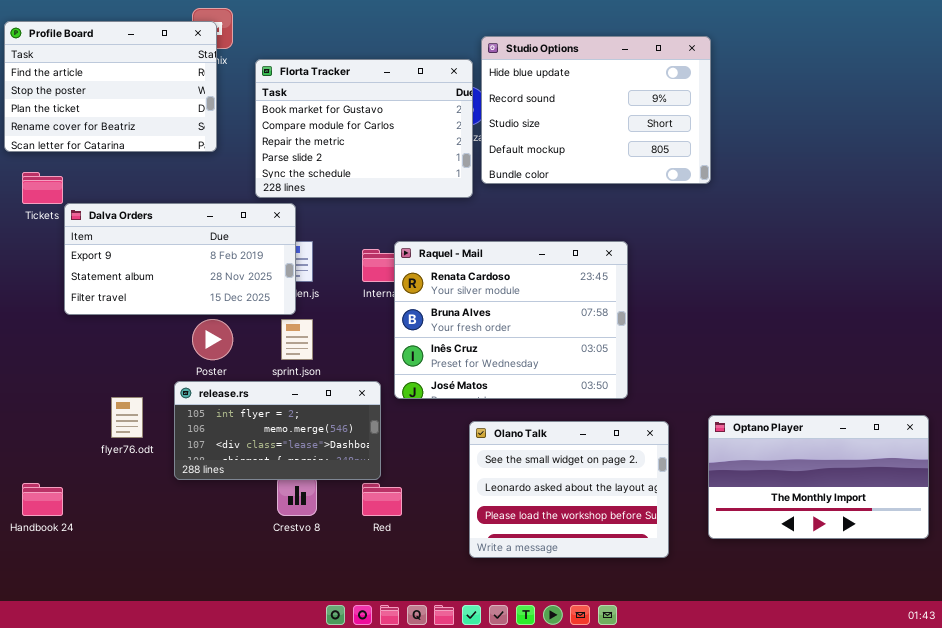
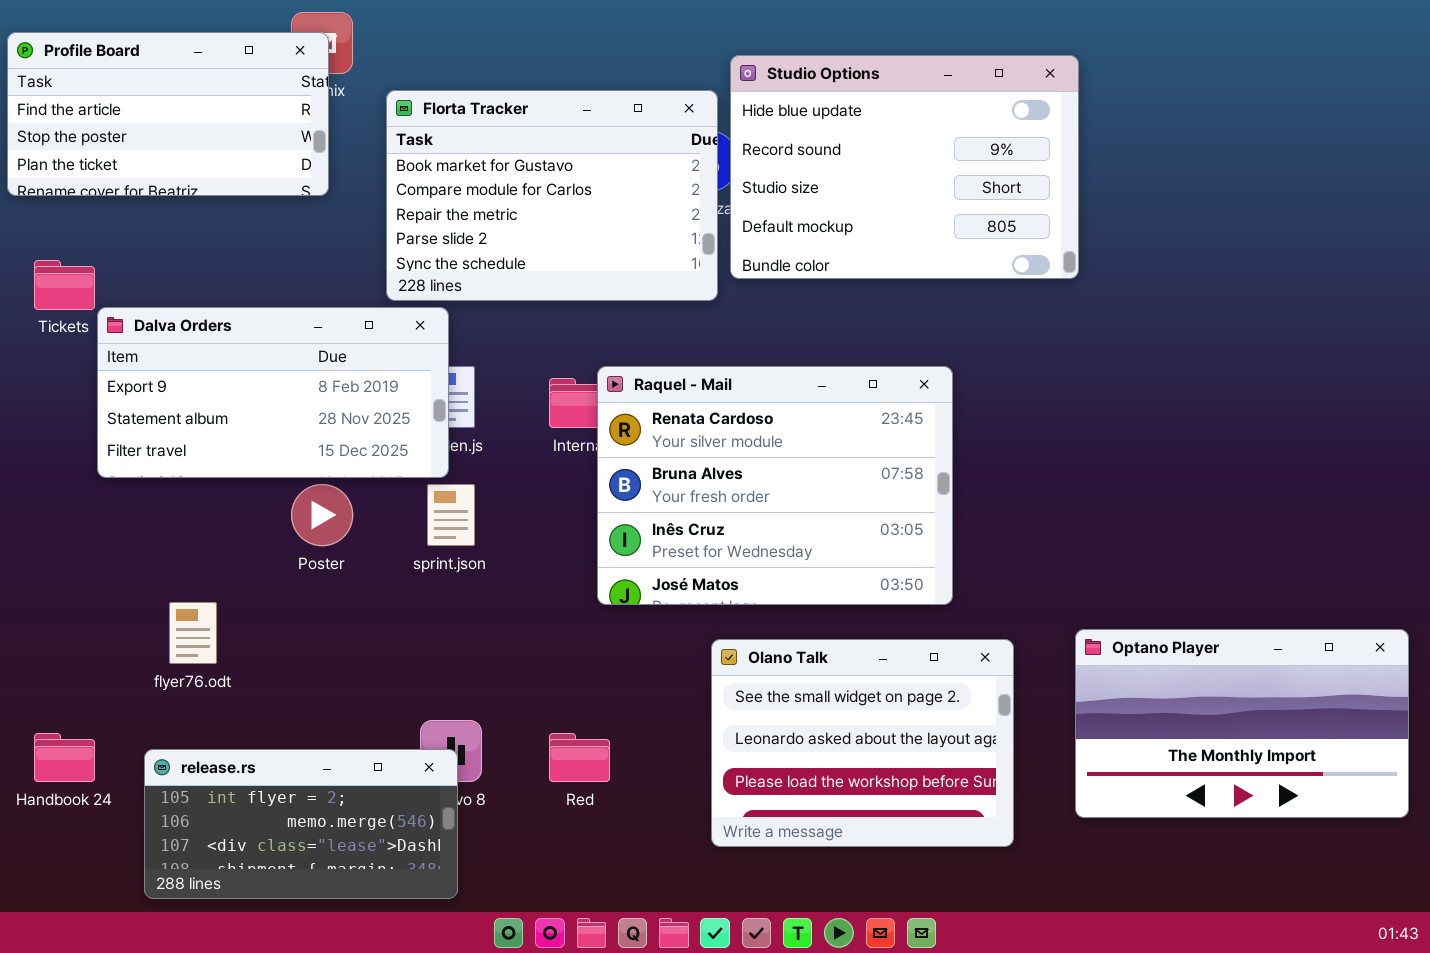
Profile Board: [4,21,217,152] -> [7,32,329,196], resized
release.rs: [174,381,381,480] -> [144,749,458,899], moved

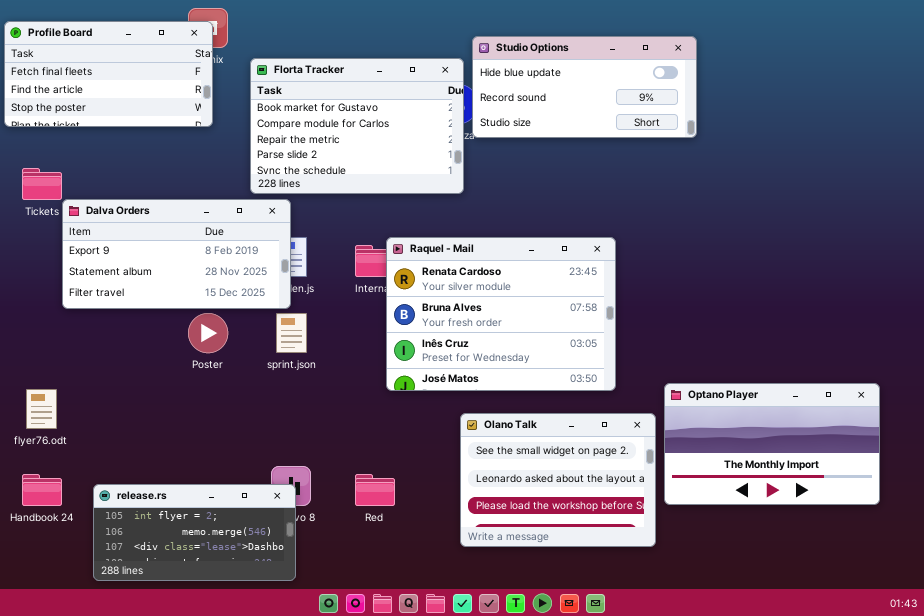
Profile Board: [7,32,329,196] -> [4,21,213,127], scrolled up 1 row
Studio Options: [730,55,1079,279] -> [472,36,697,138], resized
flyer76.odt: [169,602,217,664] -> [26,389,57,429], moved
Optano Player: [1075,629,1409,818] -> [664,383,880,505], moved

